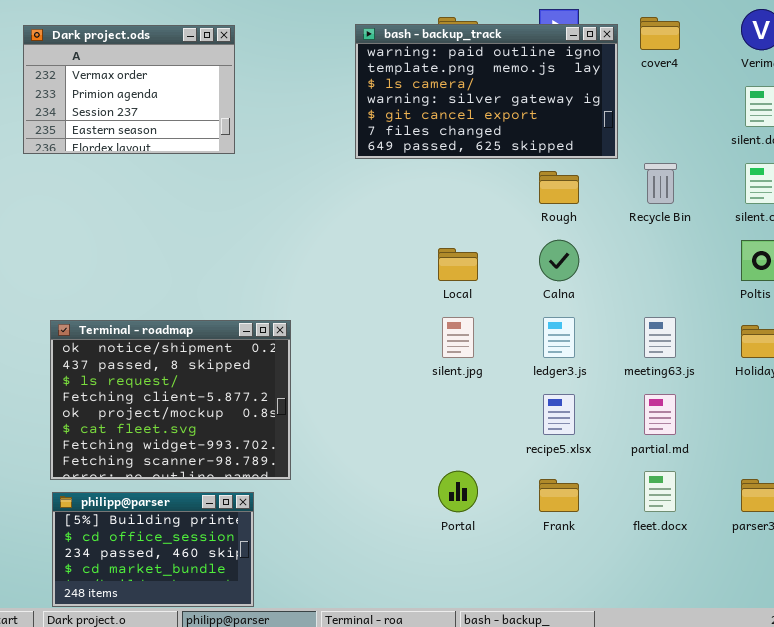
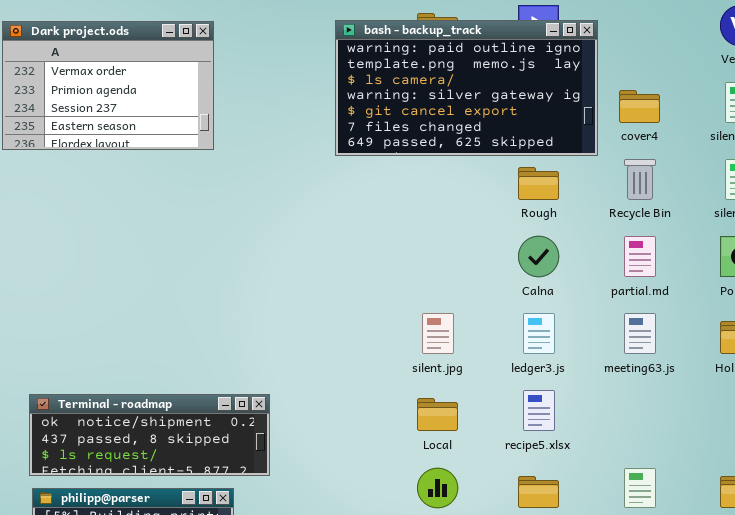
cover4: [640,17,680,50] -> [619,90,660,123], moved
Local: [438,248,478,281] -> [417,398,458,431], moved
Terminal - roadmap: [50,320,291,480] -> [29,394,270,476], resized
partial.md: [644,394,676,435] -> [624,236,656,277], moved

